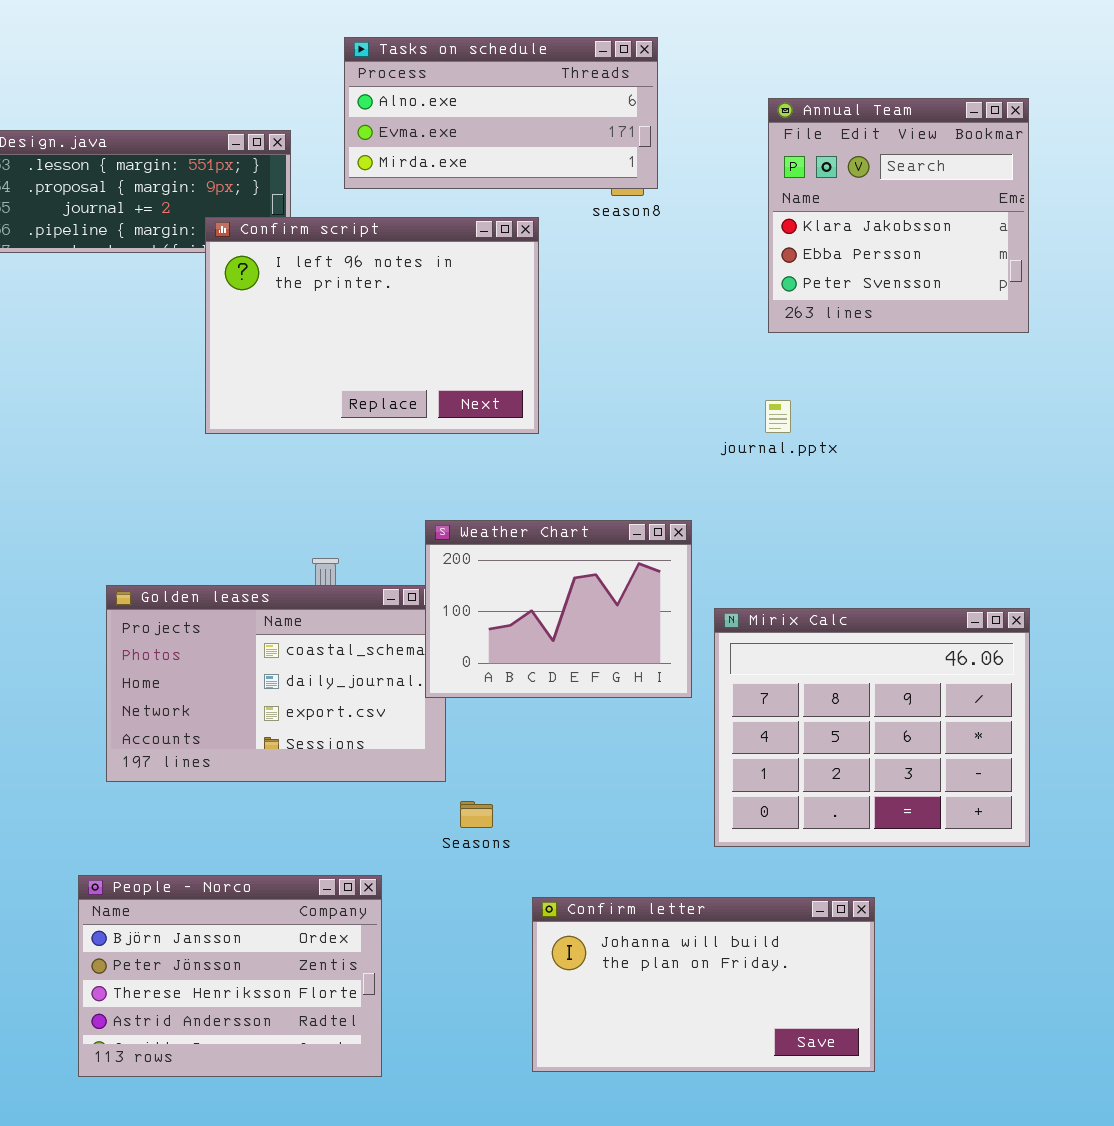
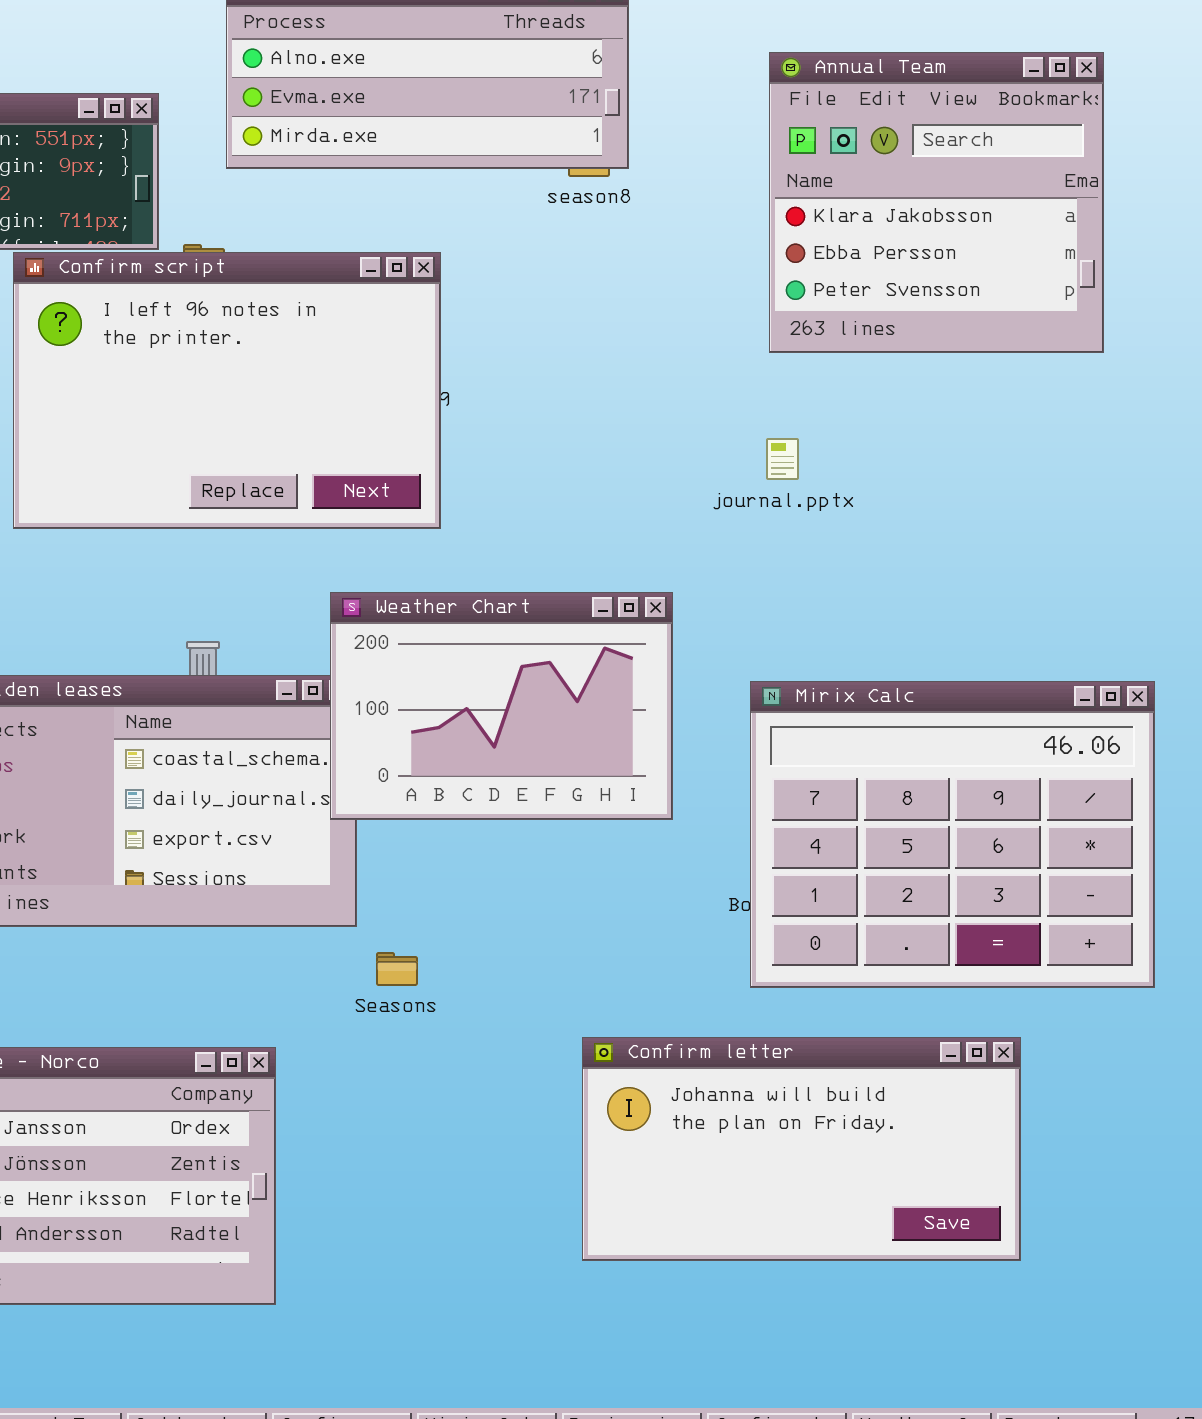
Confirm script: [205,217,539,434] -> [13,252,441,529], moved
Mirix Calc: [714,608,1030,847] -> [750,681,1155,988], moved
Confirm letter: [532,897,875,1072] -> [582,1037,1021,1261], moved

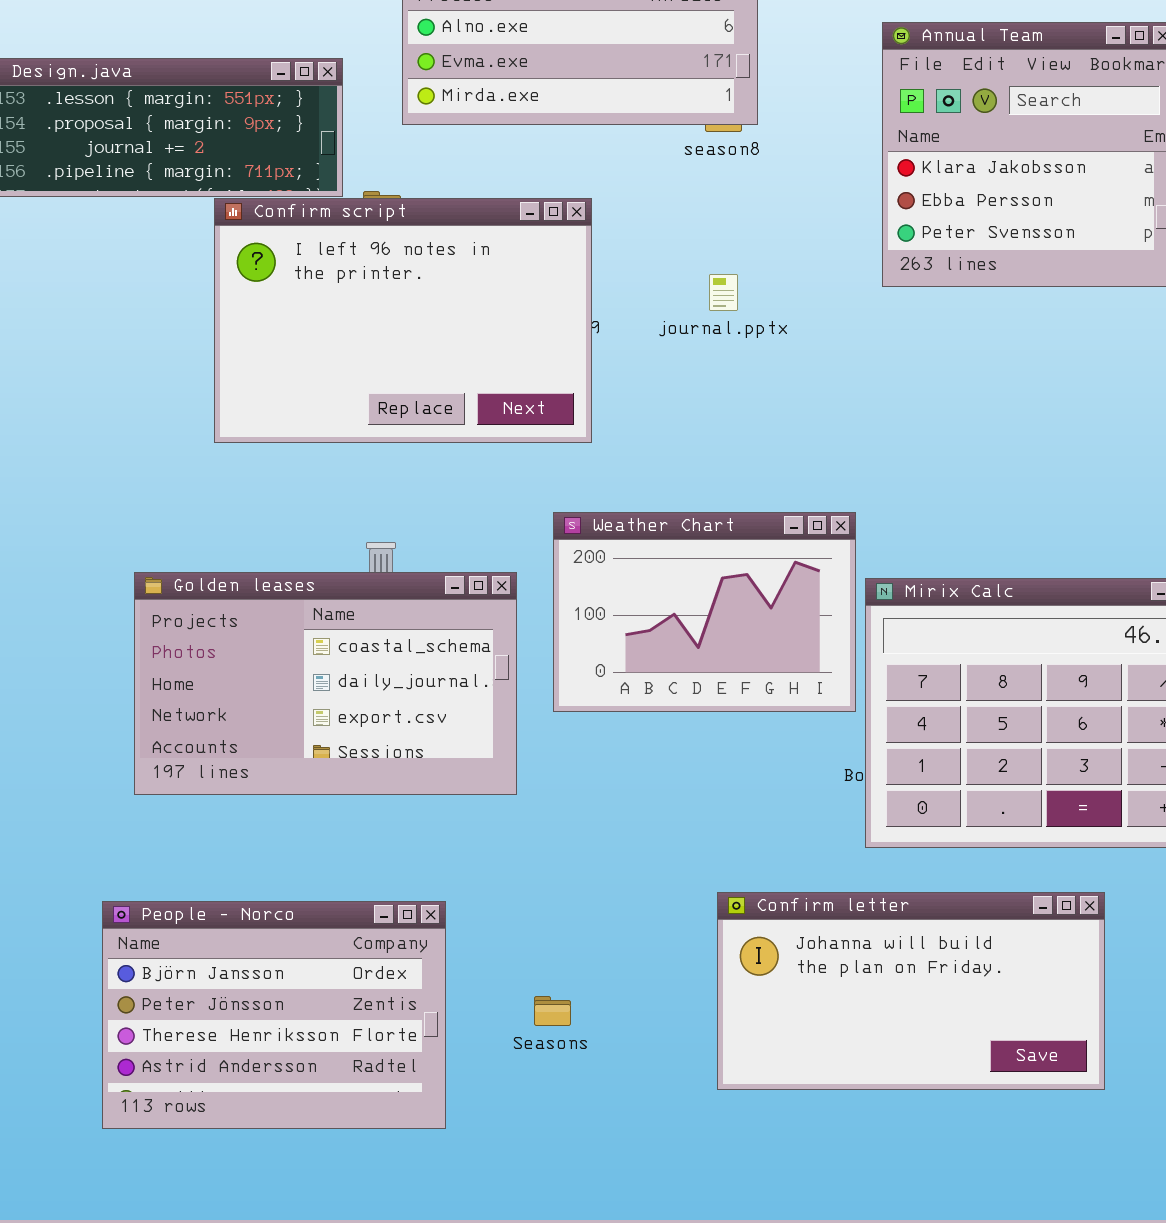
journal.pptx: [766,438,799,480] -> [709,274,738,311], moved
Weather Chart: [330,592,673,820] -> [553,512,856,712], moved
Seasons: [376,952,418,986] -> [534,996,571,1026], moved

